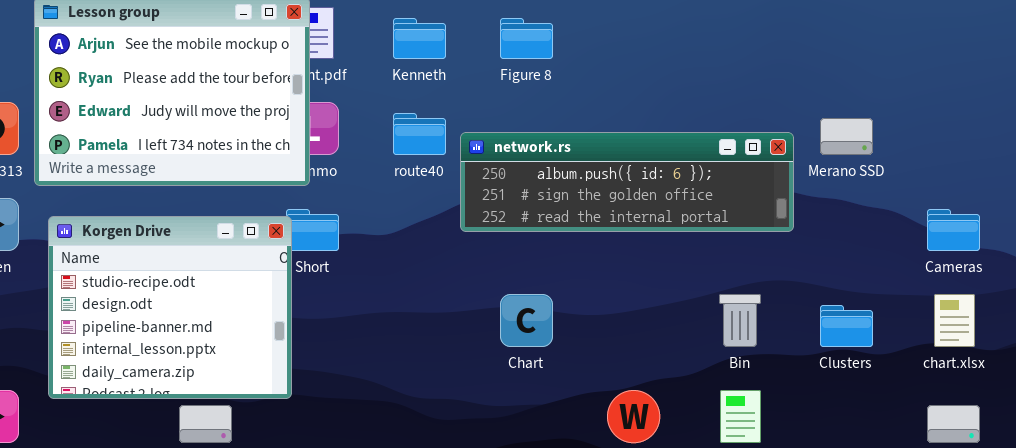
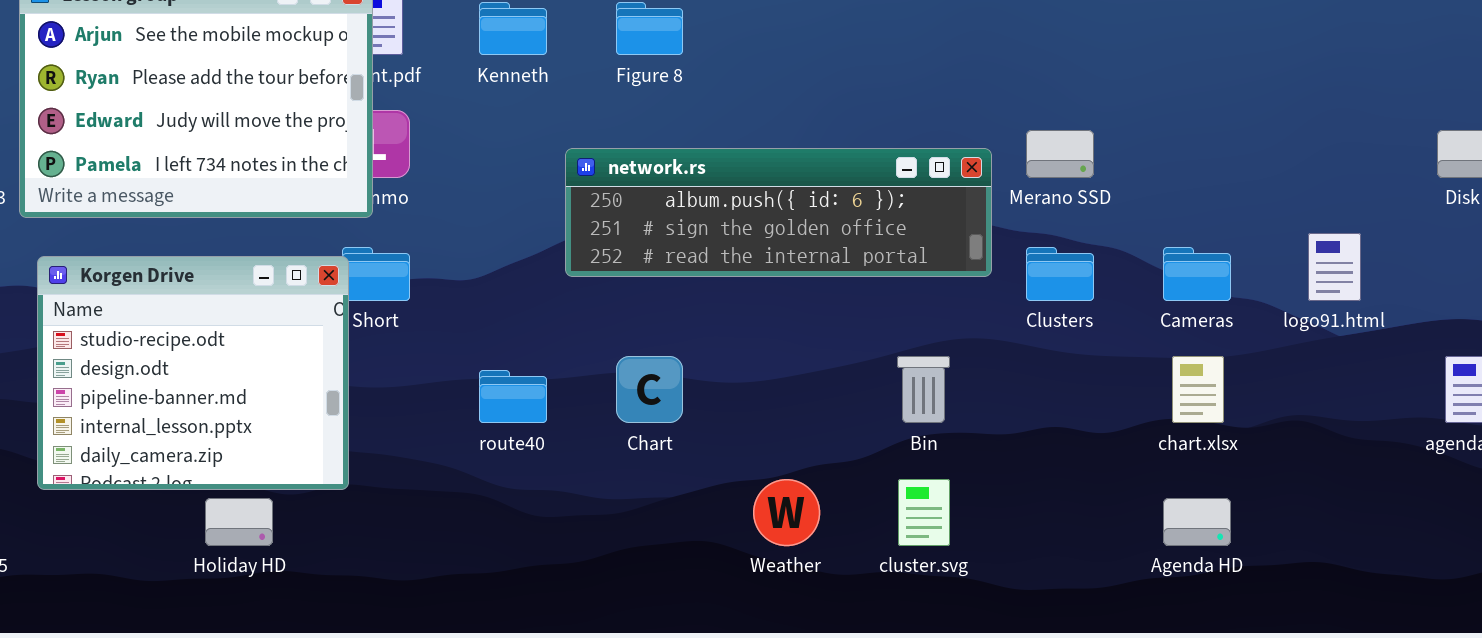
route40: [393,113,446,155] -> [479,370,547,423], moved
Clusters: [820,305,873,347] -> [1026,247,1094,301], moved

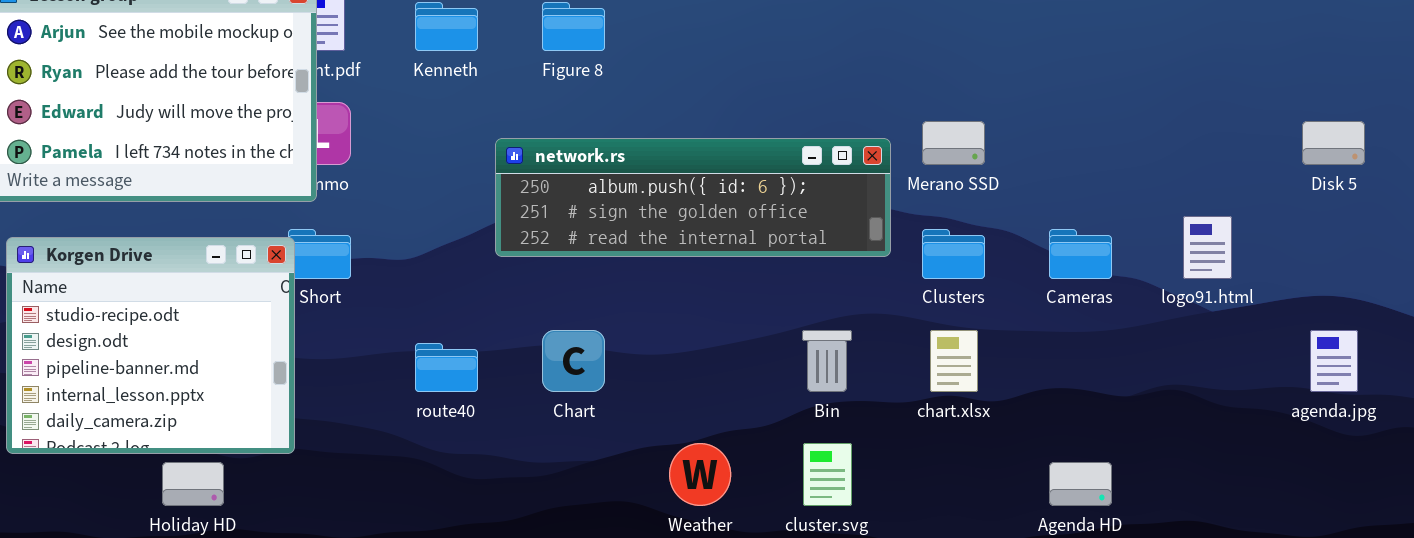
chart.xlsx: [1172,356,1224,423] -> [930,330,978,392], moved

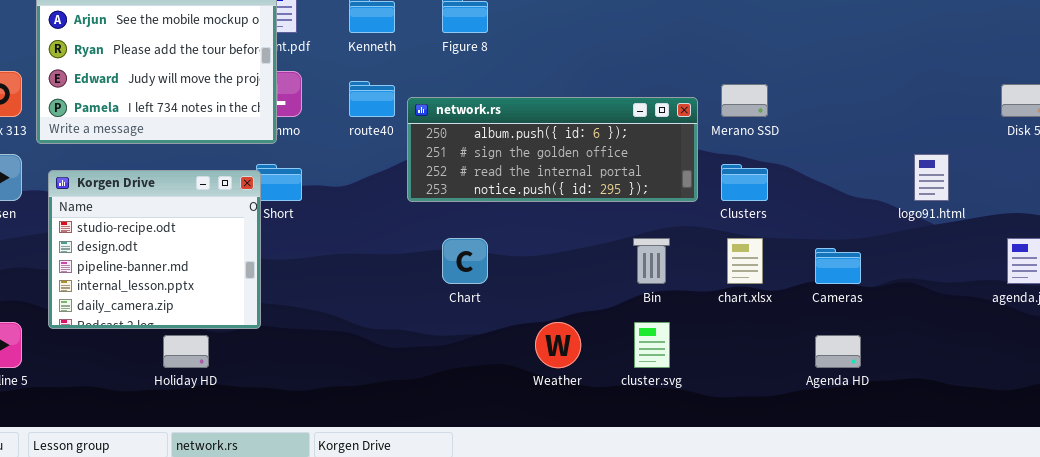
network.rs: [495,138,891,257] -> [407,97,698,202], resized
Cameras: [1049,229,1112,279] -> [815,248,861,284], moved
route40: [415,343,478,392] -> [349,81,395,117], moved

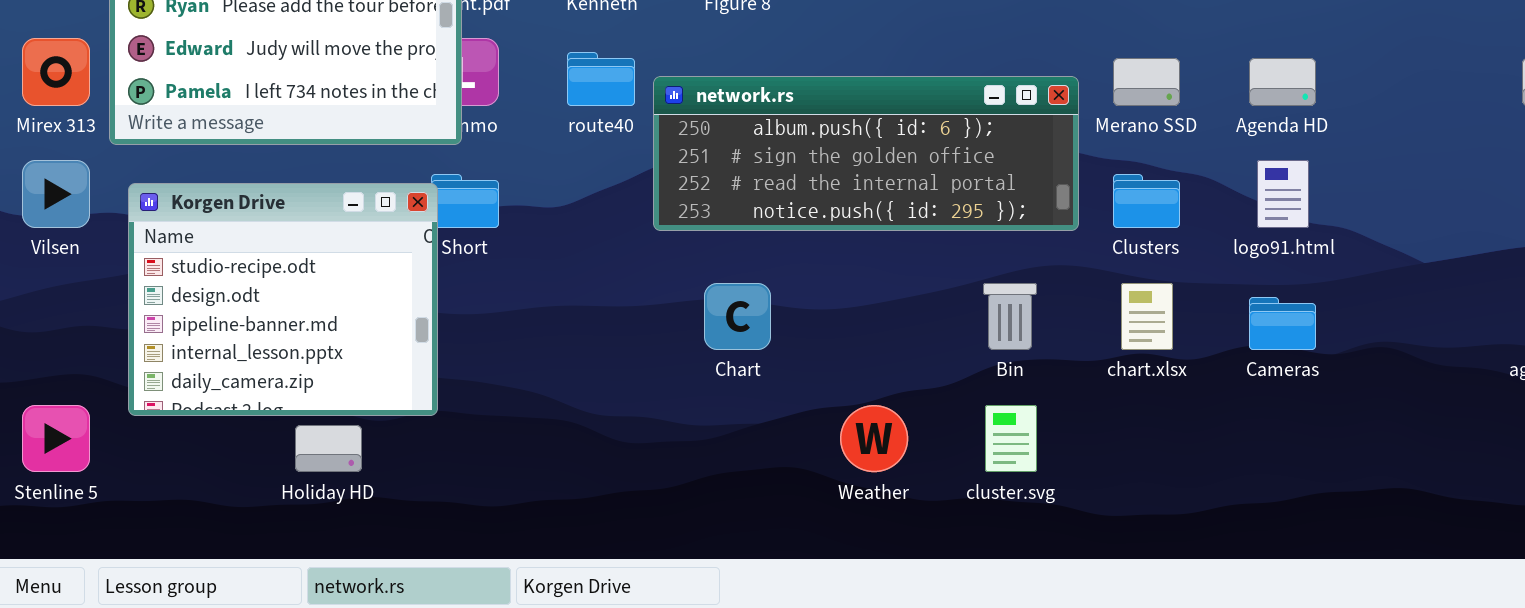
logo91.html: [914,154,949,201] -> [1257,160,1309,228], moved
Agenda HD: [815,335,861,368] -> [1249,58,1316,106], moved

